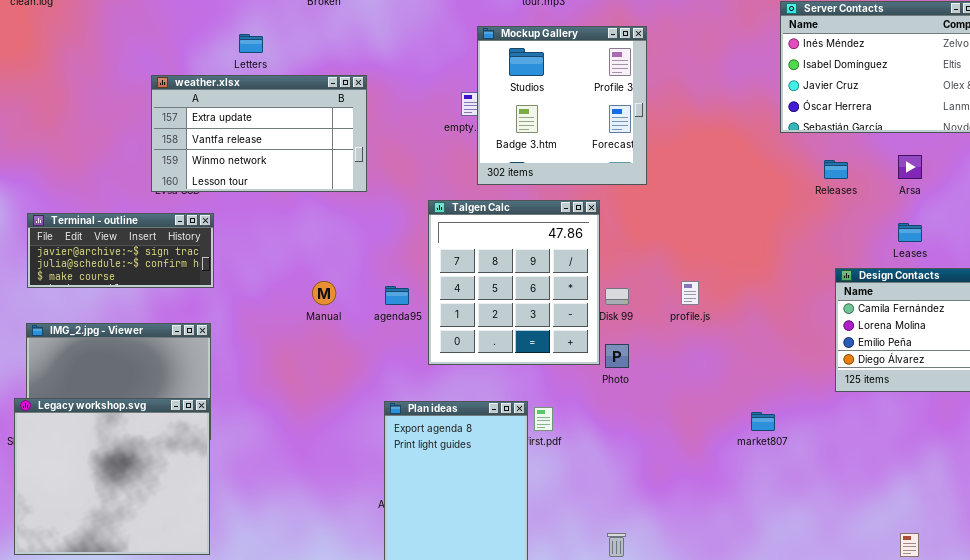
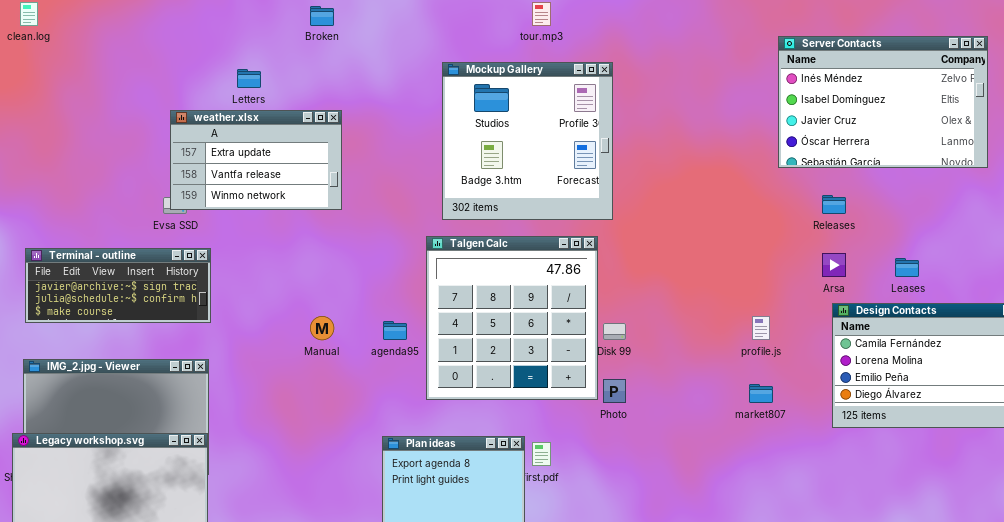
Mockup Gallery: [477,26,647,185] -> [442,62,613,220], moved
weather.xlsx: [151,75,367,192] -> [170,110,342,210], moved, resized
Arsa: [898,155,922,179] -> [822,253,846,277], moved
profile.js: [681,281,699,305] -> [752,316,770,340], moved
market807: [751,412,775,431] -> [749,384,773,403], moved

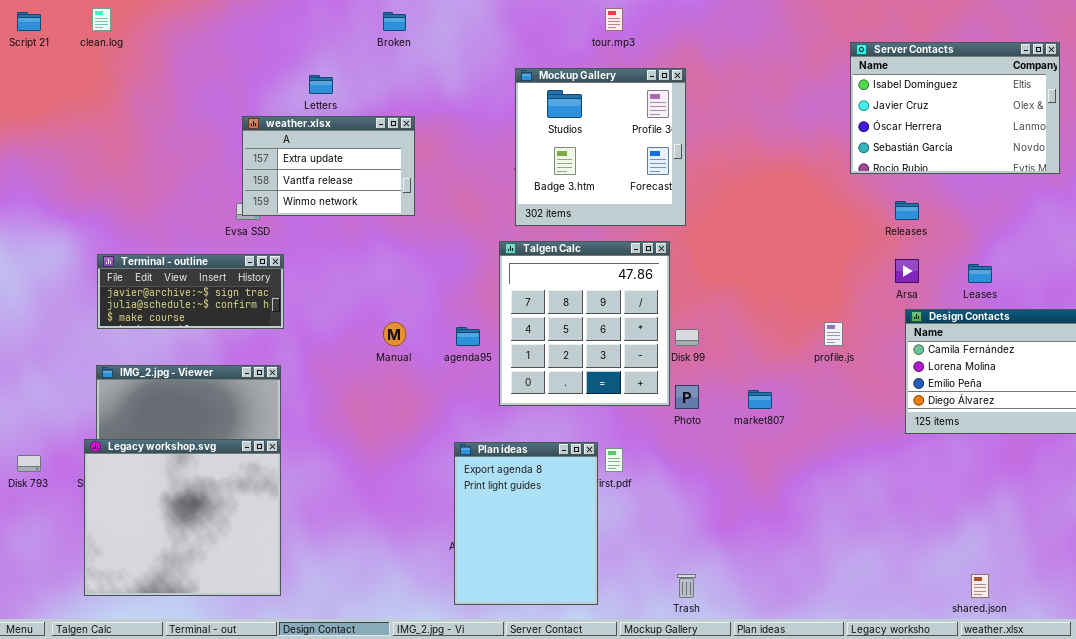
Server Contacts: [778,36,988,168] -> [850,42,1060,174], scrolled down 1 row
market807: [749,384,773,403] -> [748,390,772,409], moved

